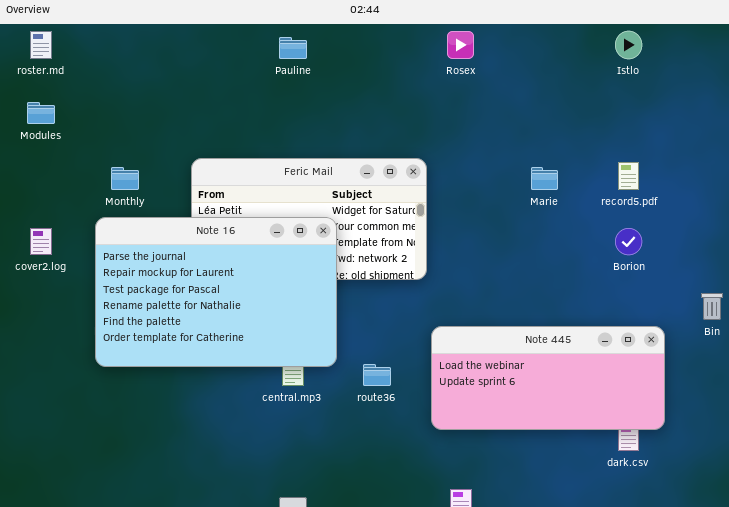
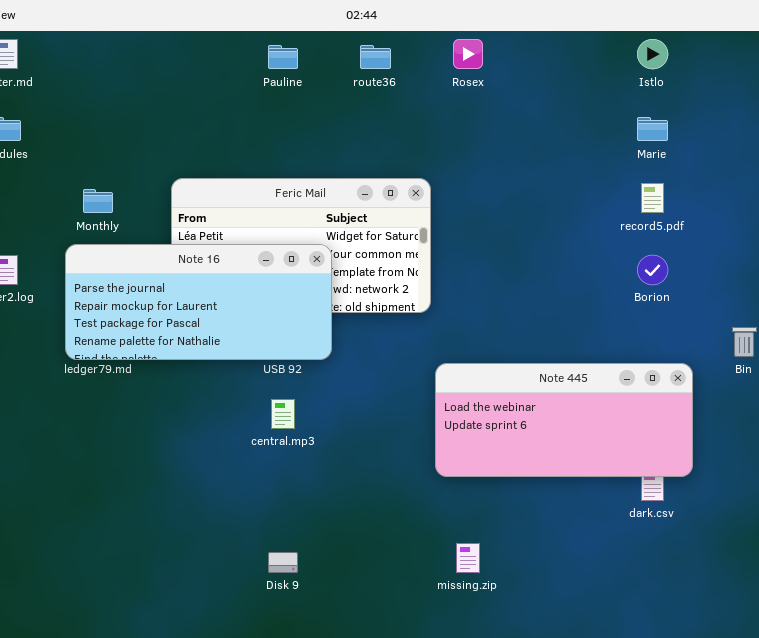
Marie: [531,167,558,190] -> [637,117,668,141], moved
Note 16: [95,217,337,367] -> [65,244,332,360], resized
route36: [363,364,391,386] -> [360,45,391,69], moved

